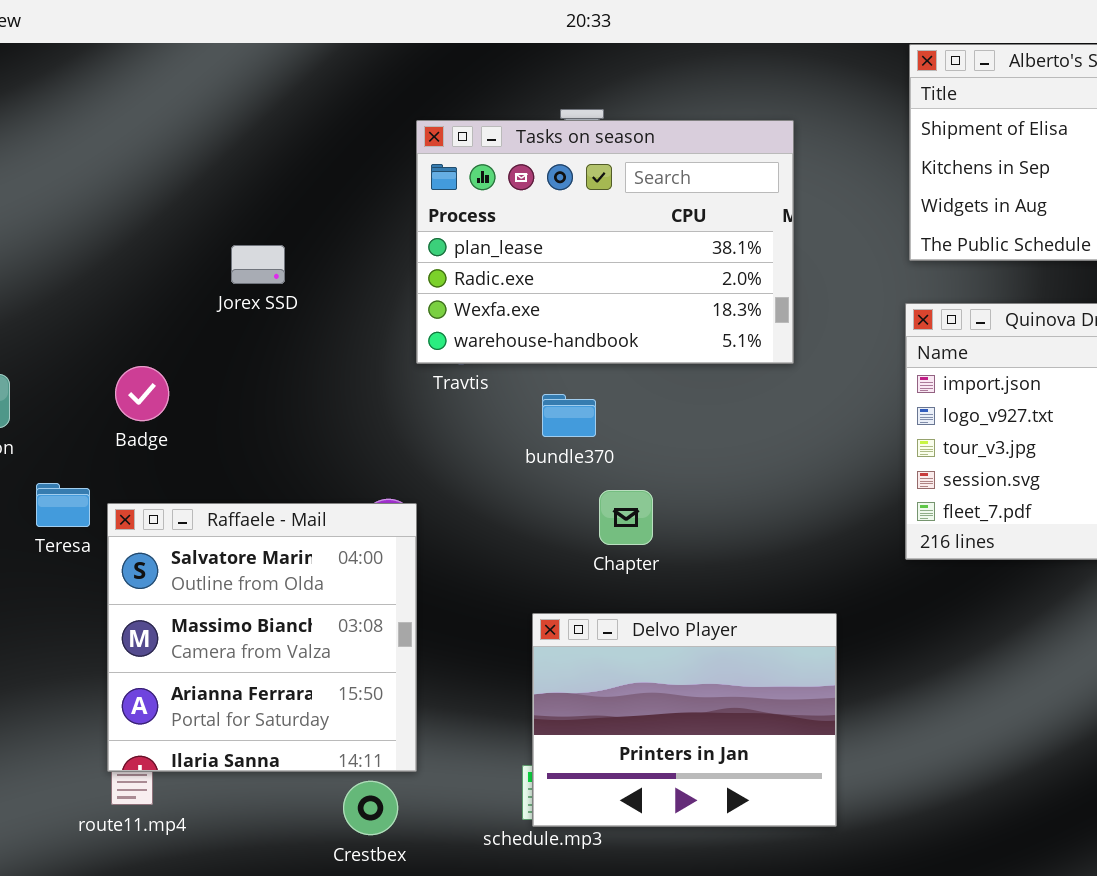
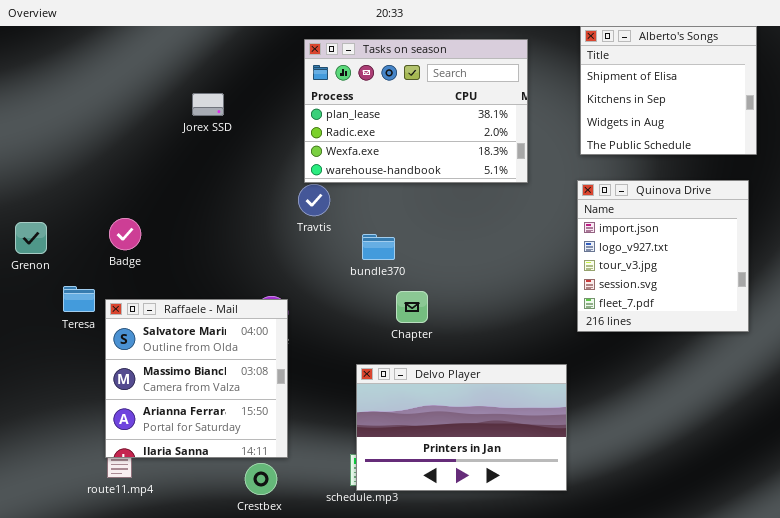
Tasks on season: [416,120,794,364] -> [304,39,528,183], moved
Jorex SSD: [231,245,285,284] -> [192,93,224,116], moved
Delvo Player: [532,613,837,827] -> [356,364,567,491], resized

